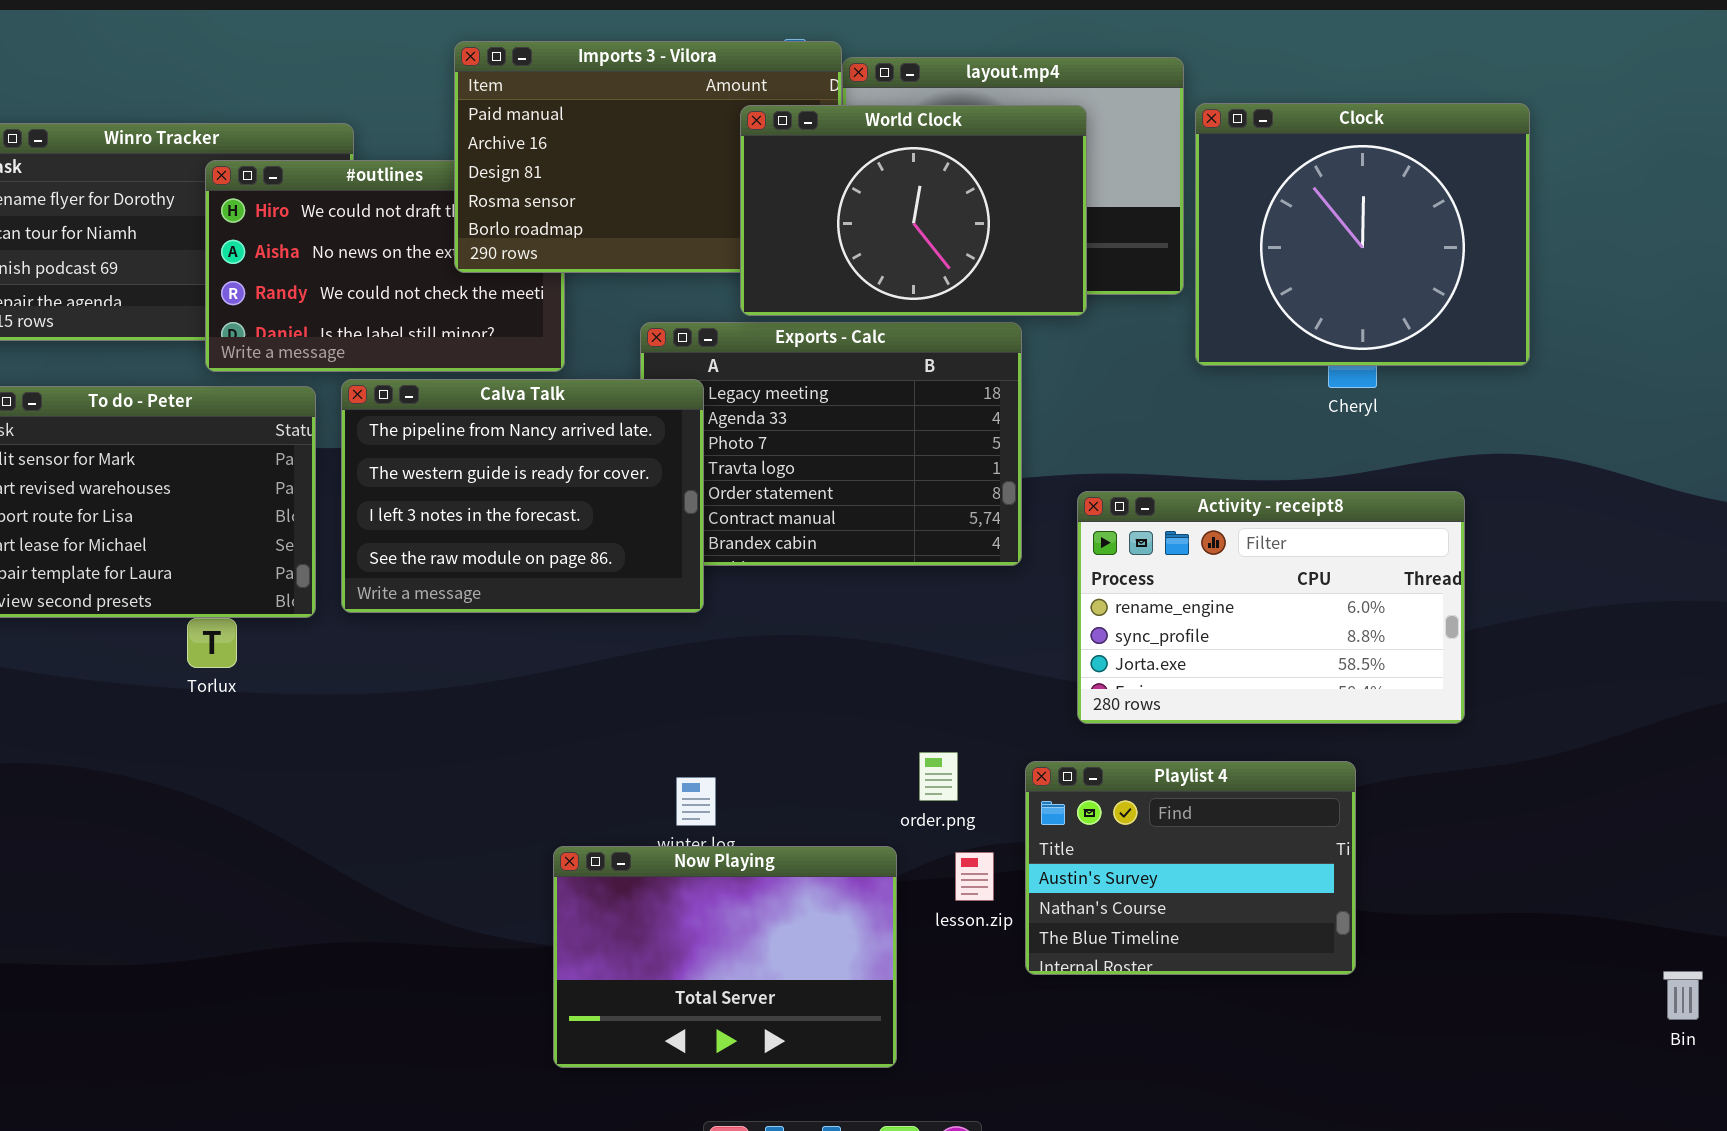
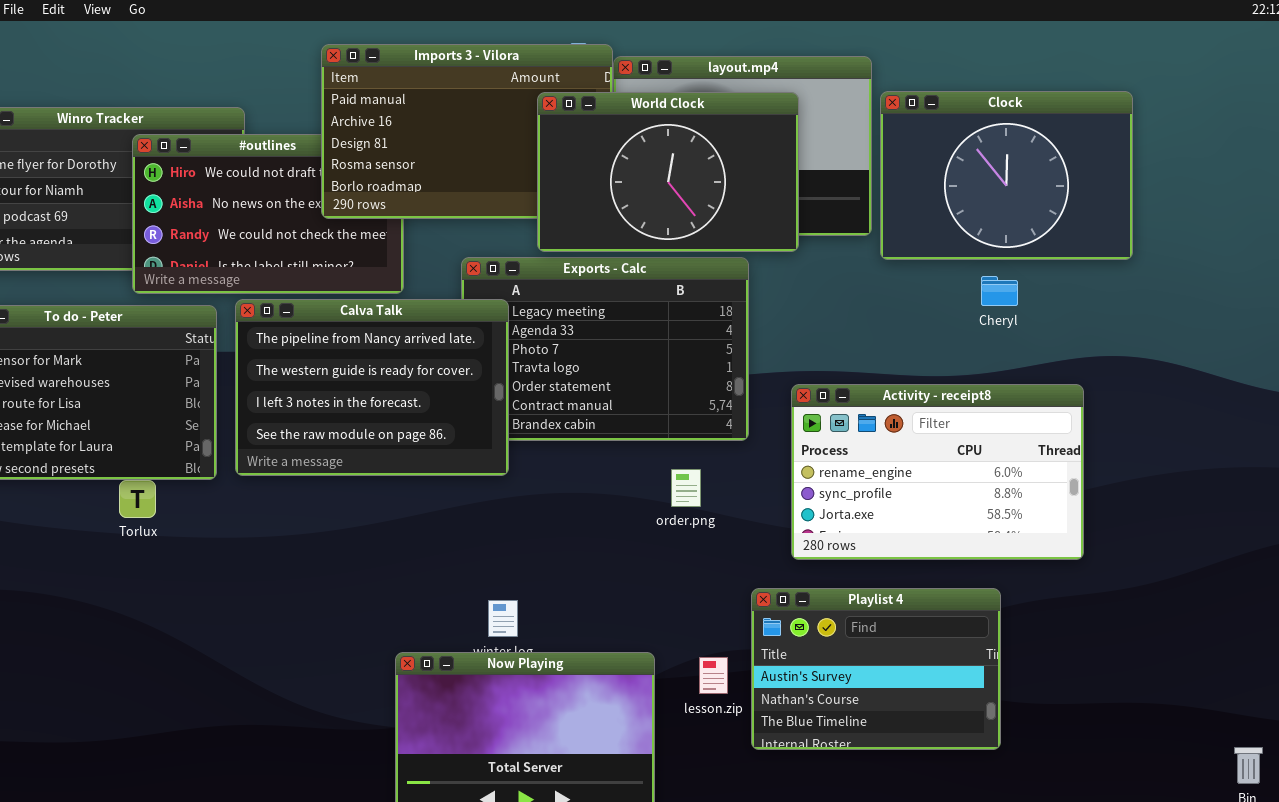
Clock: [1195,103,1530,366] -> [880,91,1133,260], resized
order.png: [919,752,958,801] -> [671,469,701,507], moved

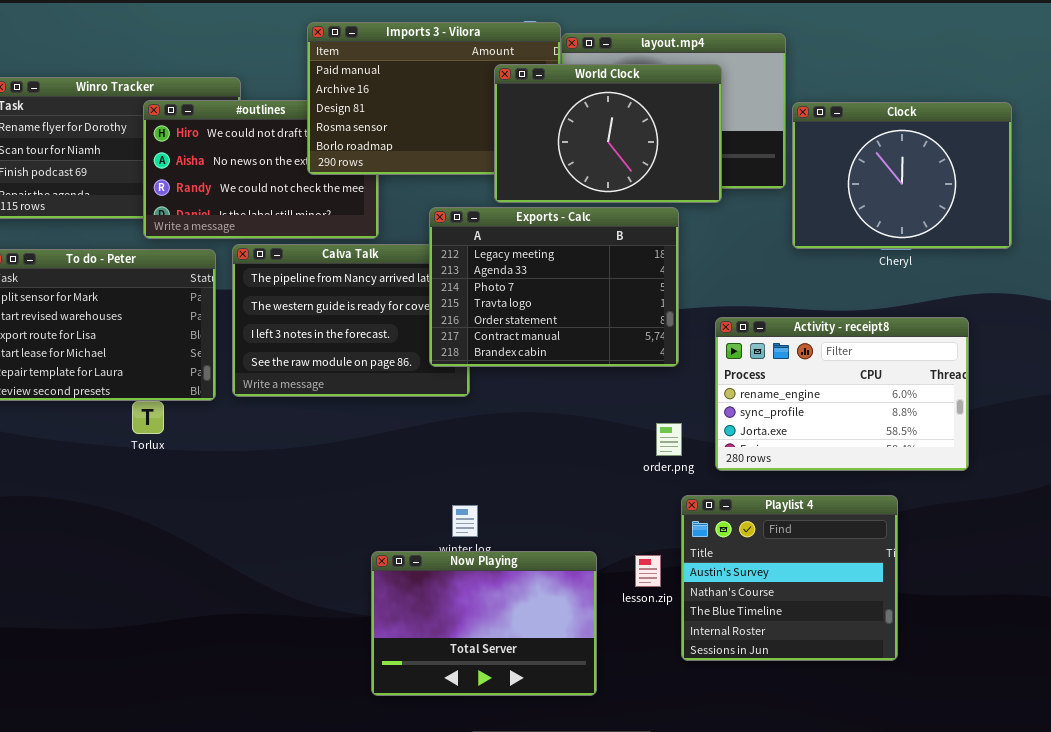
Clock: [880,91,1133,260] -> [792,102,1012,249], moved
Exports - Calc: [461,257,749,441] -> [429,207,679,367], raised
order.png: [671,469,701,507] -> [656,423,682,456], moved
Playlist 4: [751,588,1001,750] -> [681,495,898,661], resized

